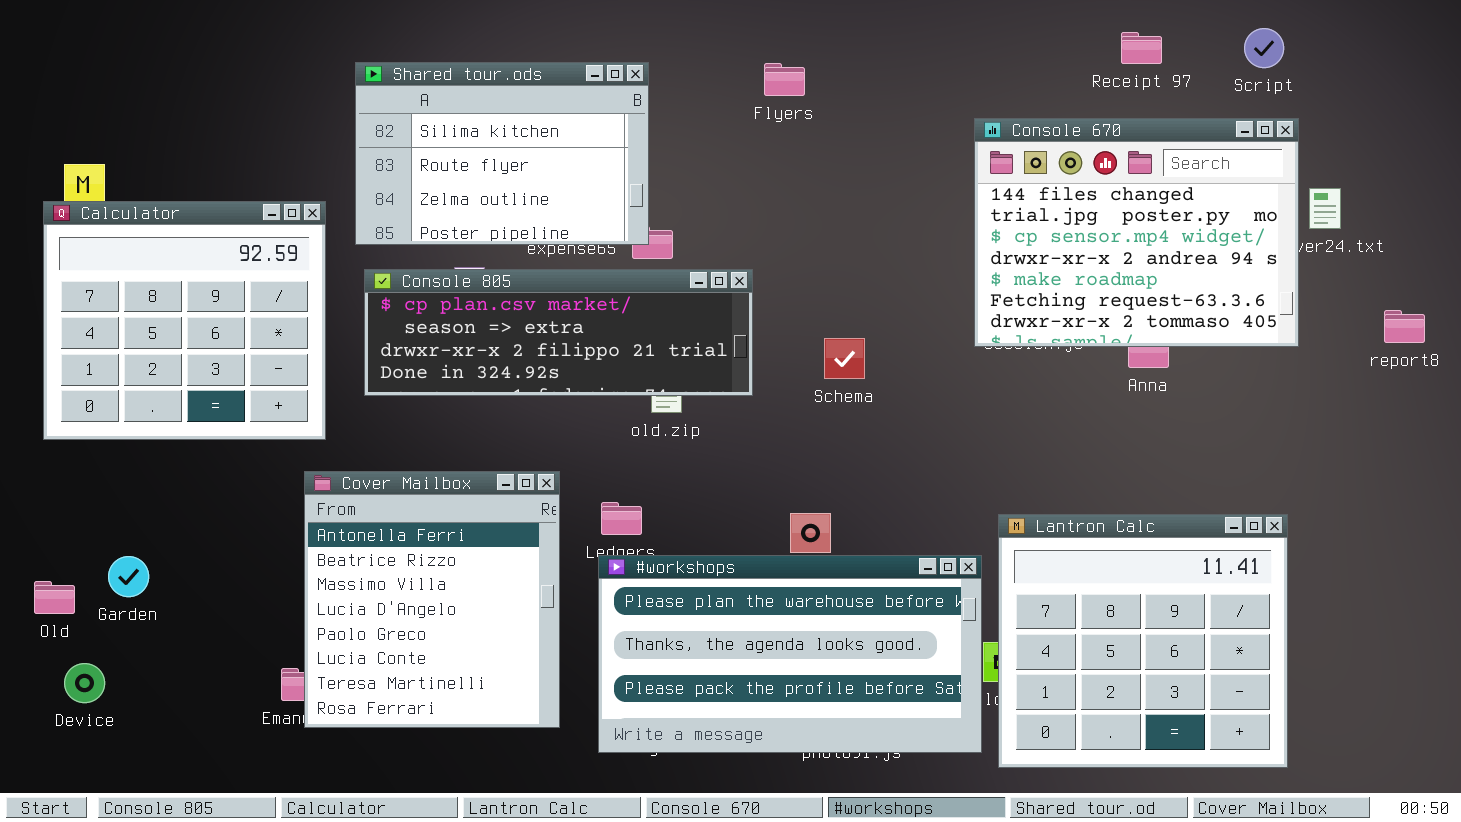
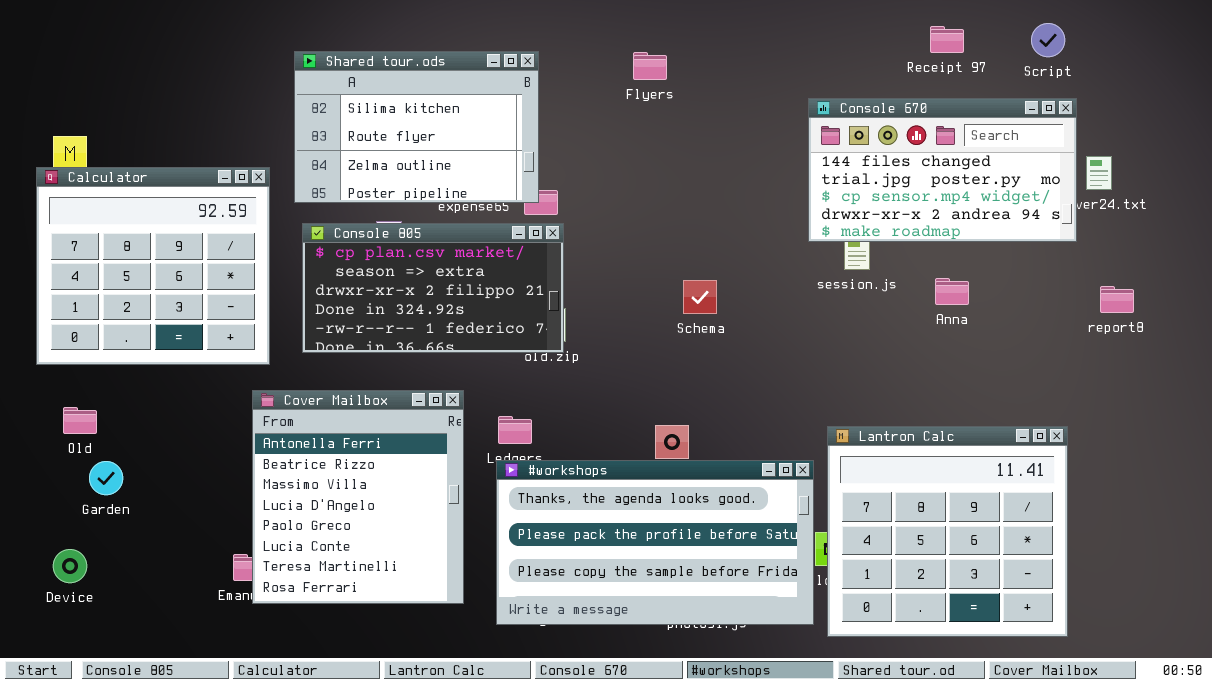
Console 670: [974,118,1299,347] -> [808,98,1077,242], resized
Console 805: [364,269,753,396] -> [302,223,564,353], resized
report8: [1384,310,1425,343] -> [1100,286,1134,313], moved
#workshops: [598,555,982,753] -> [496,460,814,625], scrolled down 1 row
Old: [34,581,75,614] -> [63,407,97,434], moved

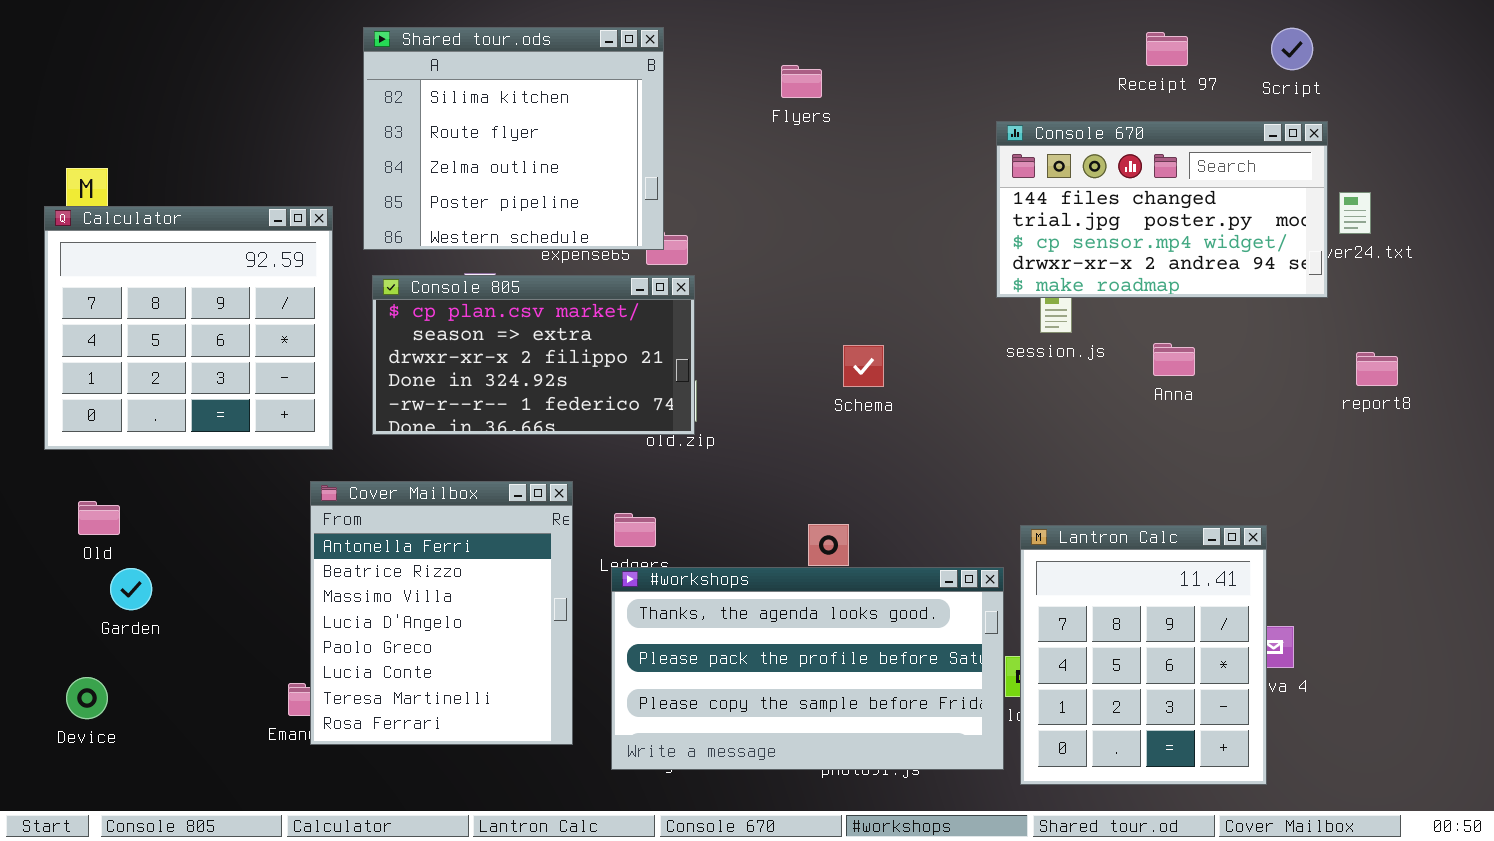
Shared tour.ods: [294,51,539,203] -> [363,27,664,250], resized
Lantron Calc: [827,426,1068,637] -> [1020,525,1267,785], resized

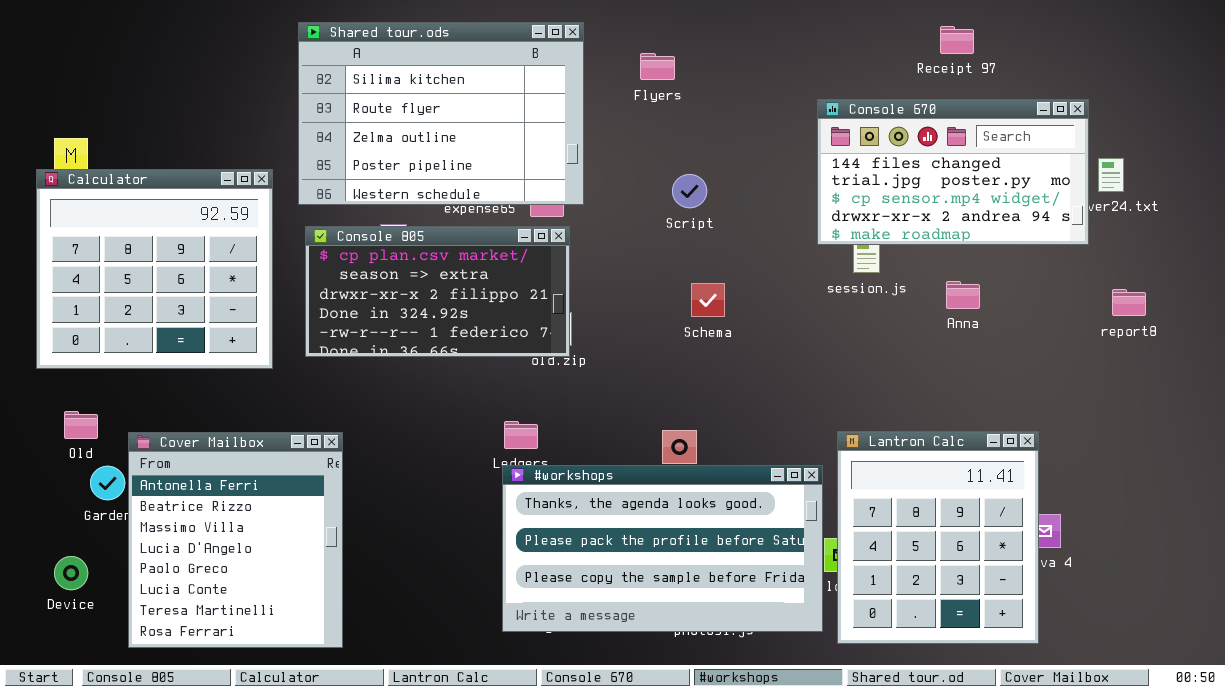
Shared tour.ods: [363,27,664,250] -> [298,22,584,205], resized
Script: [1271,28,1313,70] -> [672,174,707,208], moved
Cover Mailbox: [310,481,573,745] -> [128,432,343,648], moved

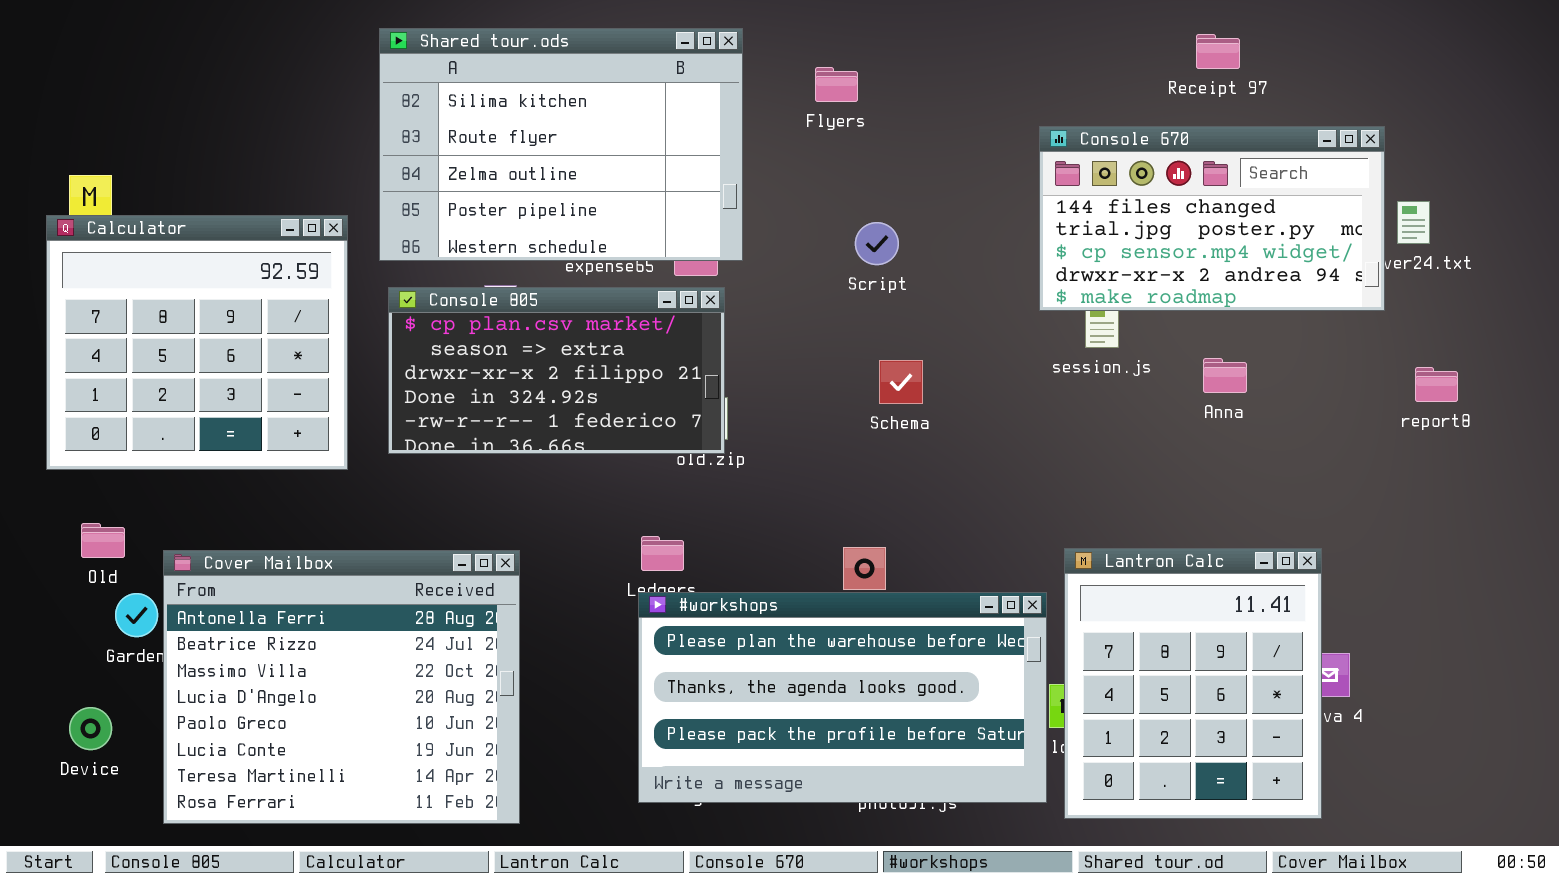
Cover Mailbox: [128,432,343,648] -> [163,550,520,824], resized
#workshops: [502,465,823,632] -> [638,592,1047,803], scrolled up 1 row

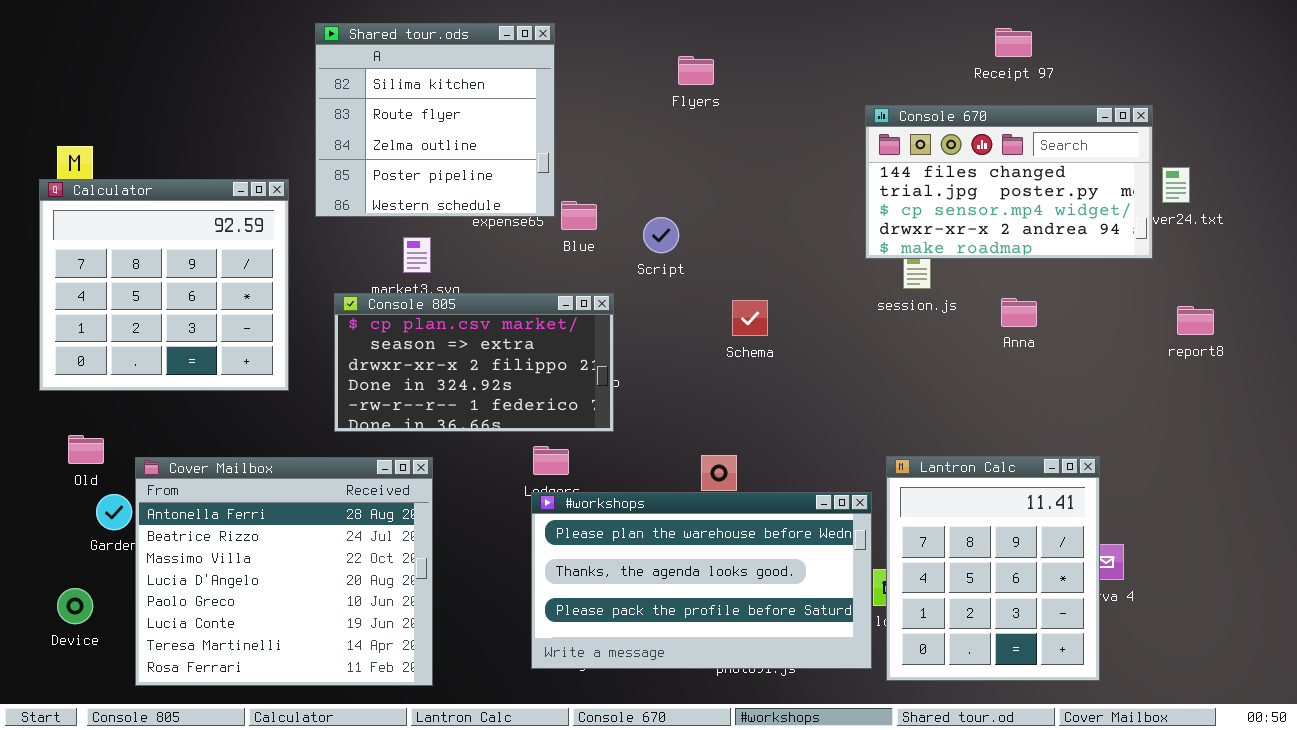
Shared tour.ods: [379,28,743,261] -> [315,23,555,217], resized
Script: [855,222,899,265] -> [643,217,679,253], moved
Console 805: [388,287,725,454] -> [334,293,614,432], moved

